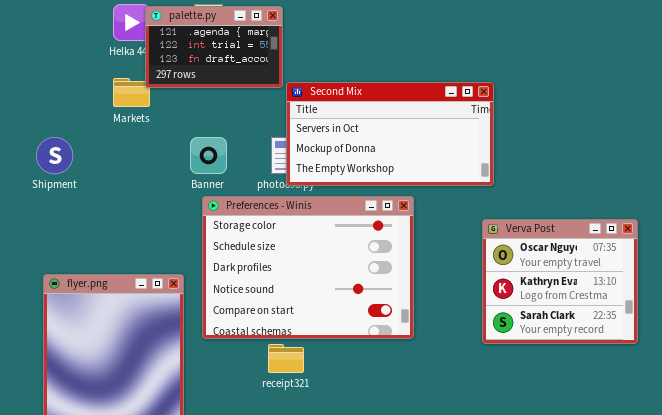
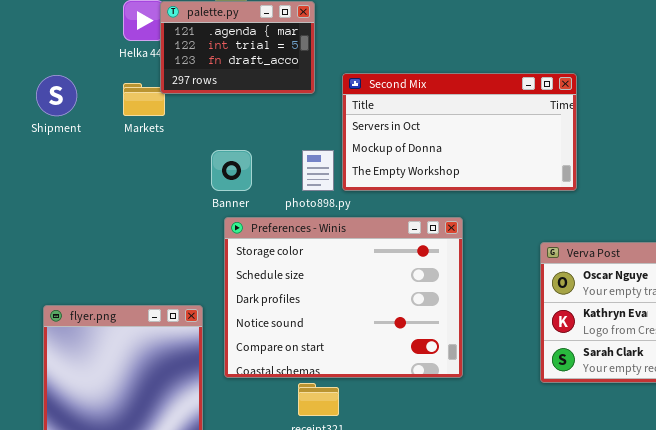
Second Mix: [286,82,494,186] -> [342,73,577,191], moved
Shipment: [36,137,73,174] -> [36,75,77,116], moved

